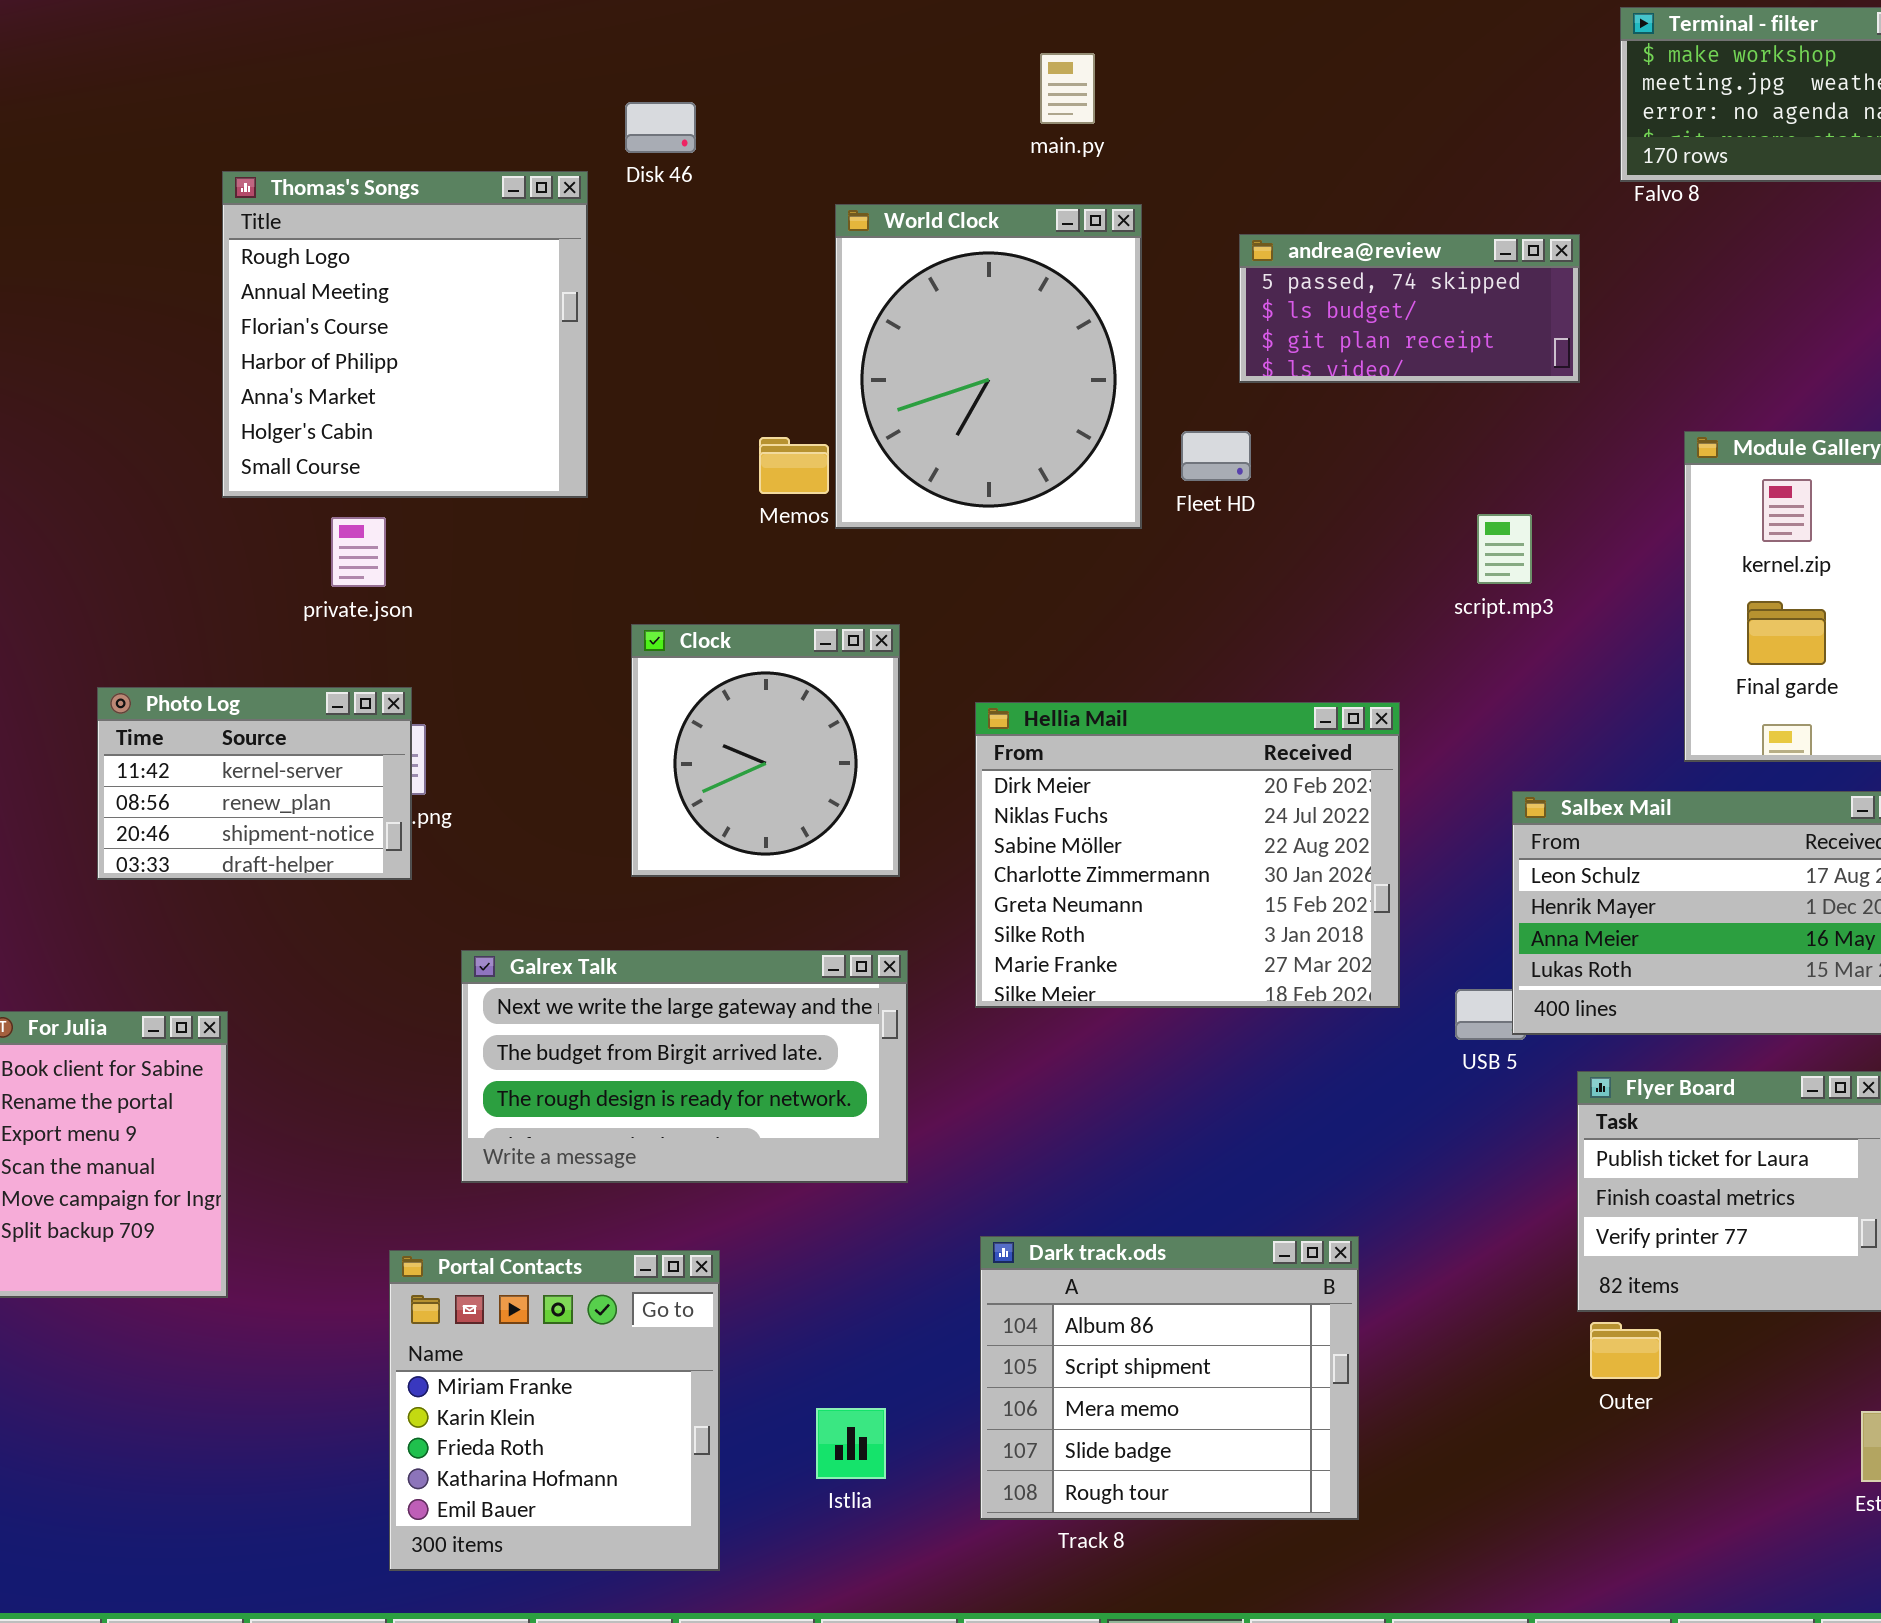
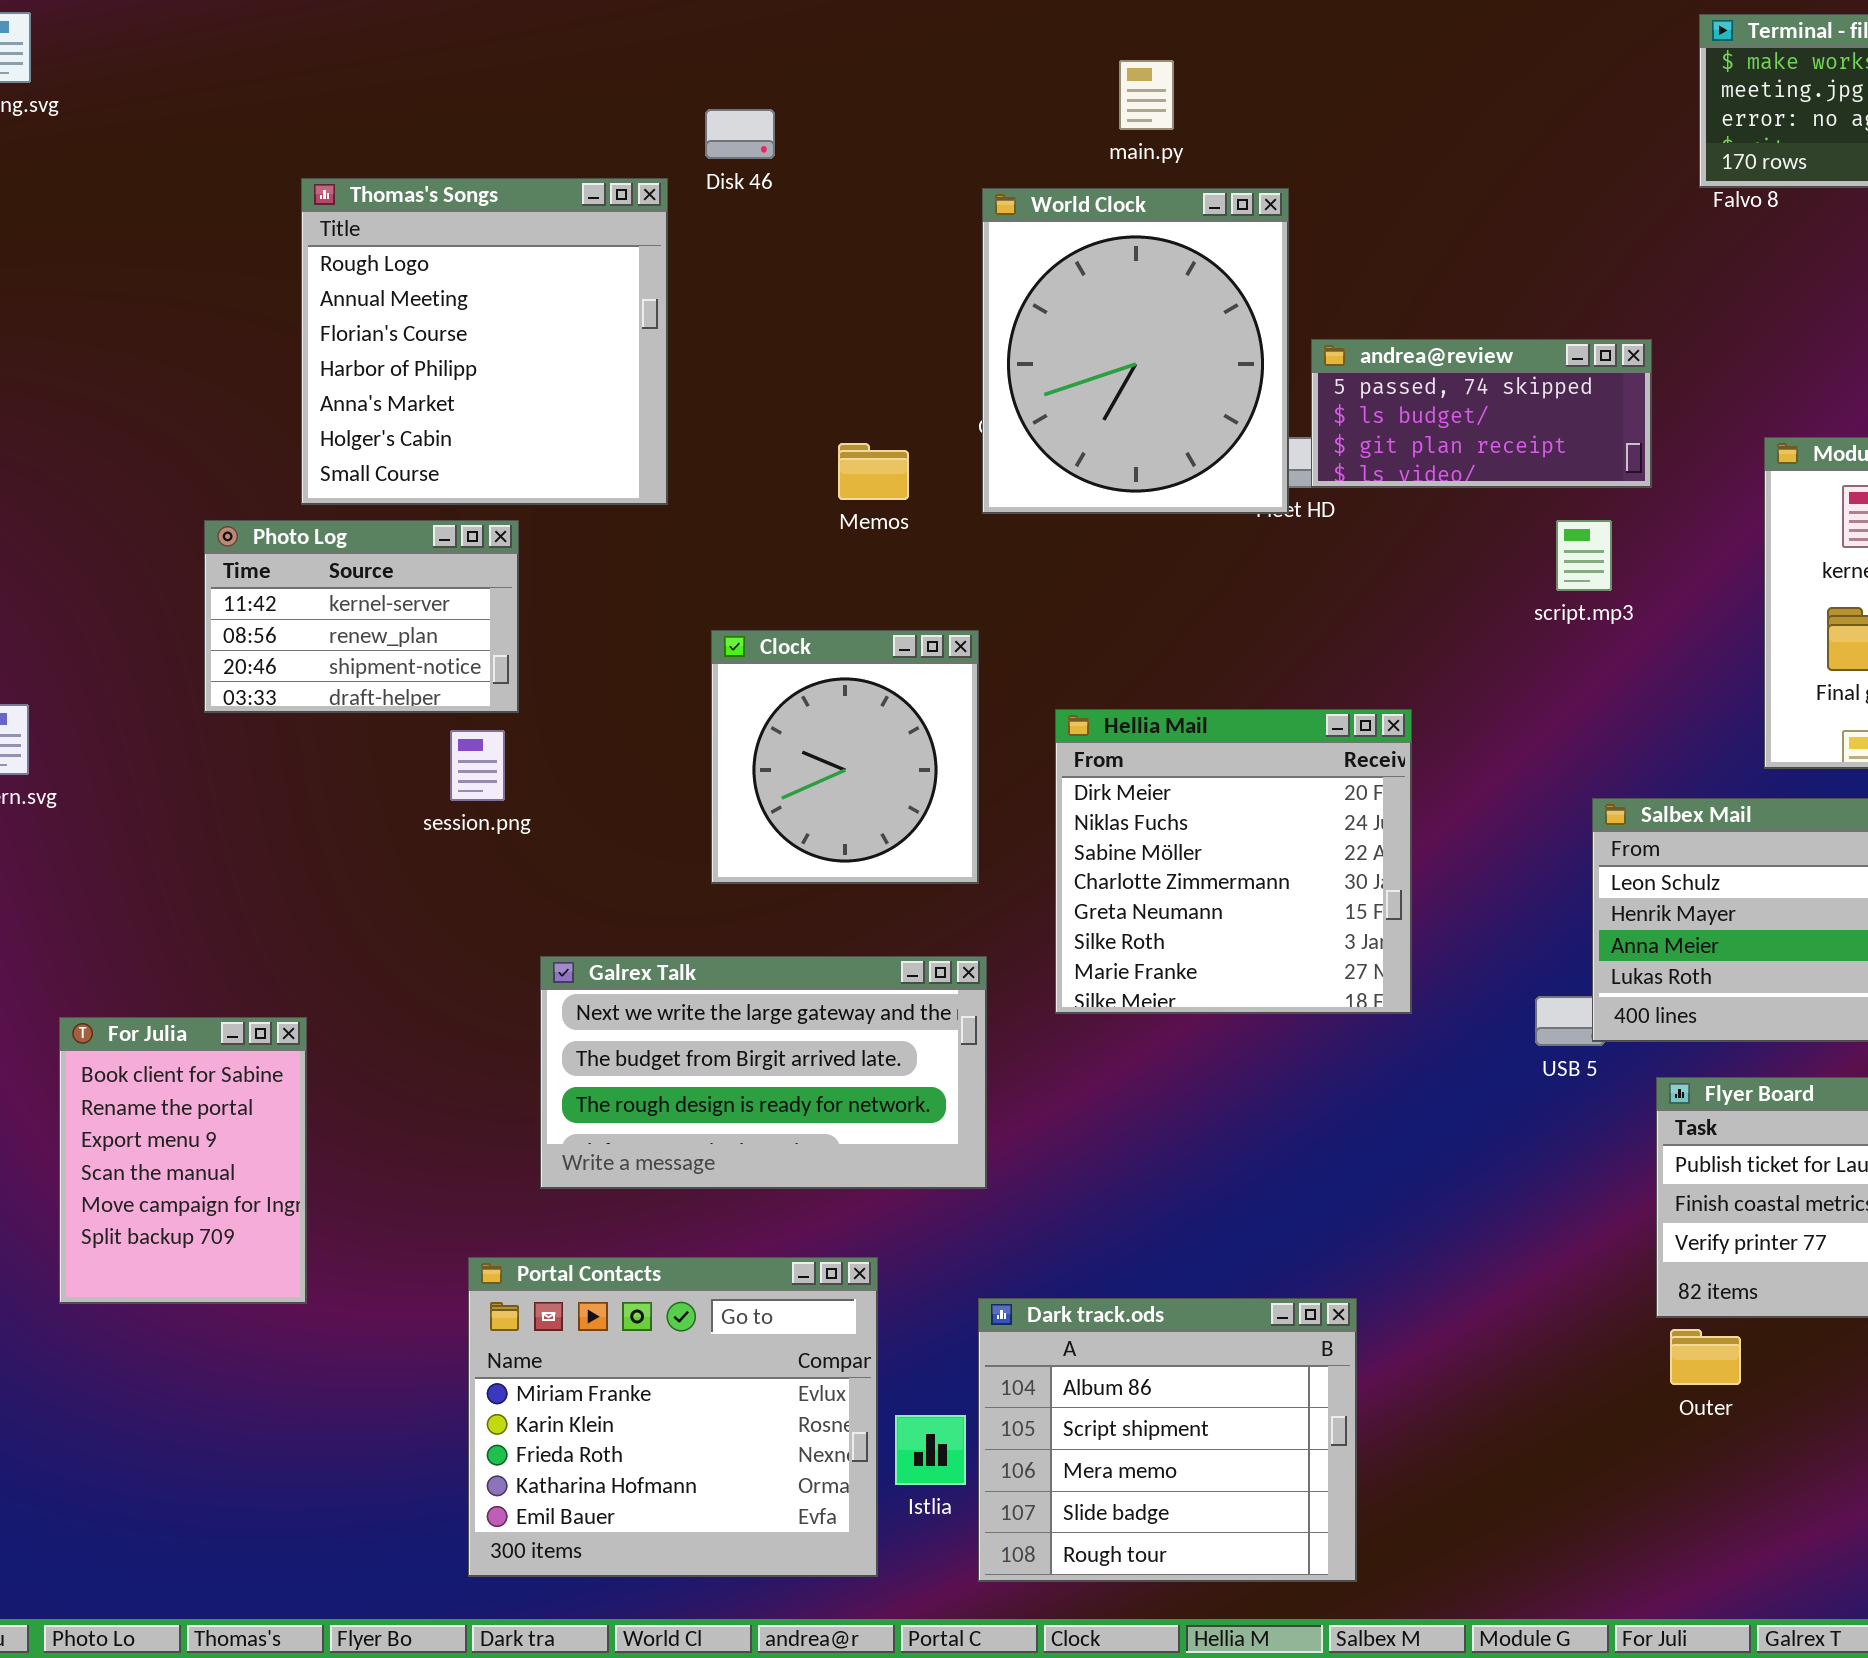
World Clock: [835,204,1142,529] -> [982,188,1289,514], moved
andrea@review: [1239,234,1580,383] -> [1311,339,1652,488], moved
Photo Log: [97,687,412,880] -> [204,520,519,713], moved
Hellia Mail: [975,702,1400,1008] -> [1055,709,1412,1014], resized
Dark track.ods: [980,1236,1359,1520] -> [978,1298,1357,1582], moved
Portal Contacts: [389,1250,720,1571] -> [468,1257,878,1577], resized

